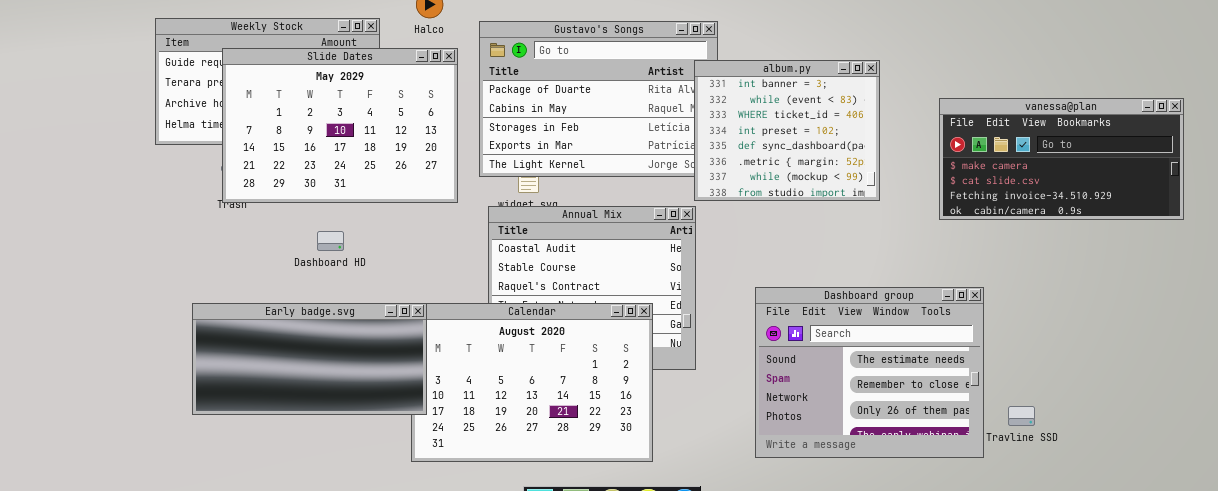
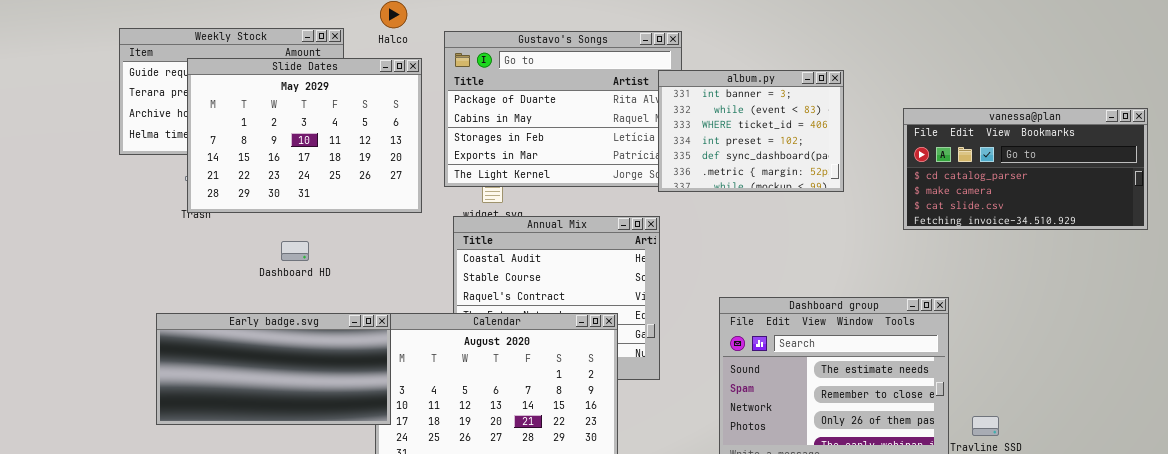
album.py: [694,60,880,201] -> [658,70,844,192], resized
vanessa@plan: [939,98,1184,220] -> [903,108,1148,230], scrolled up 1 row

